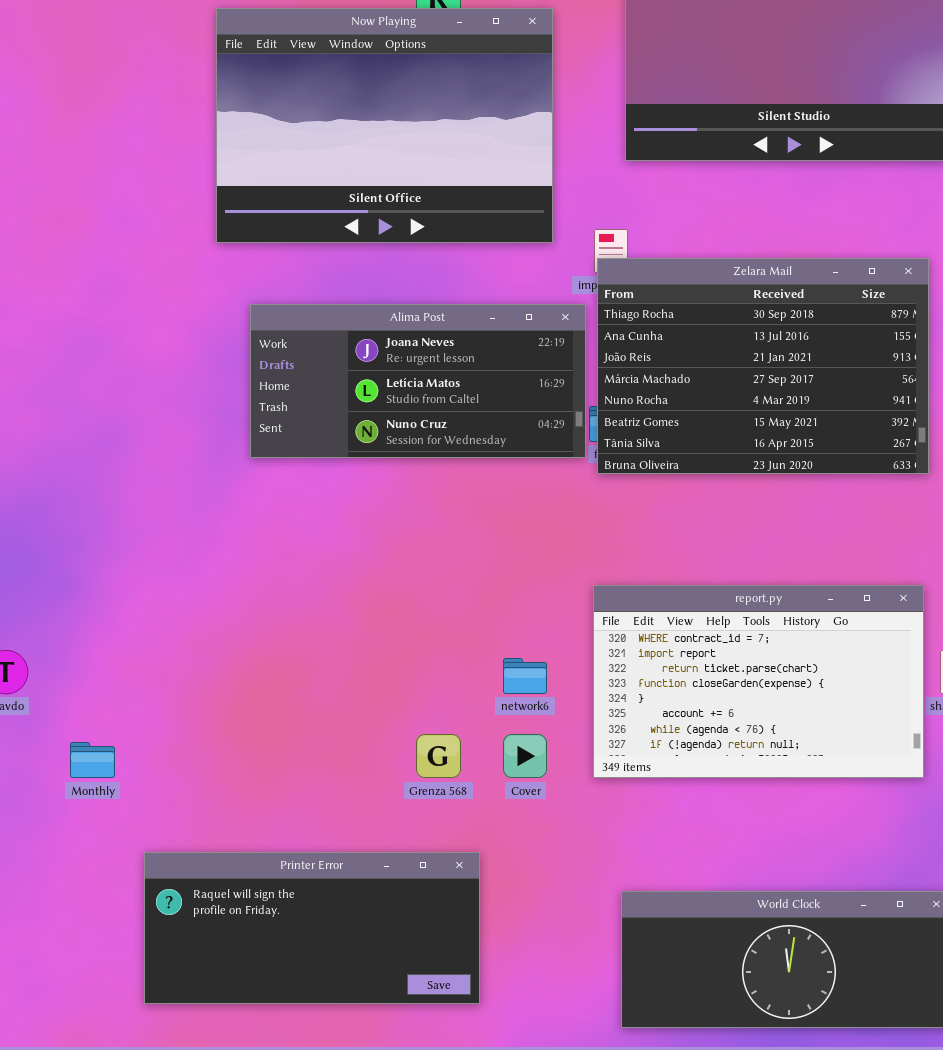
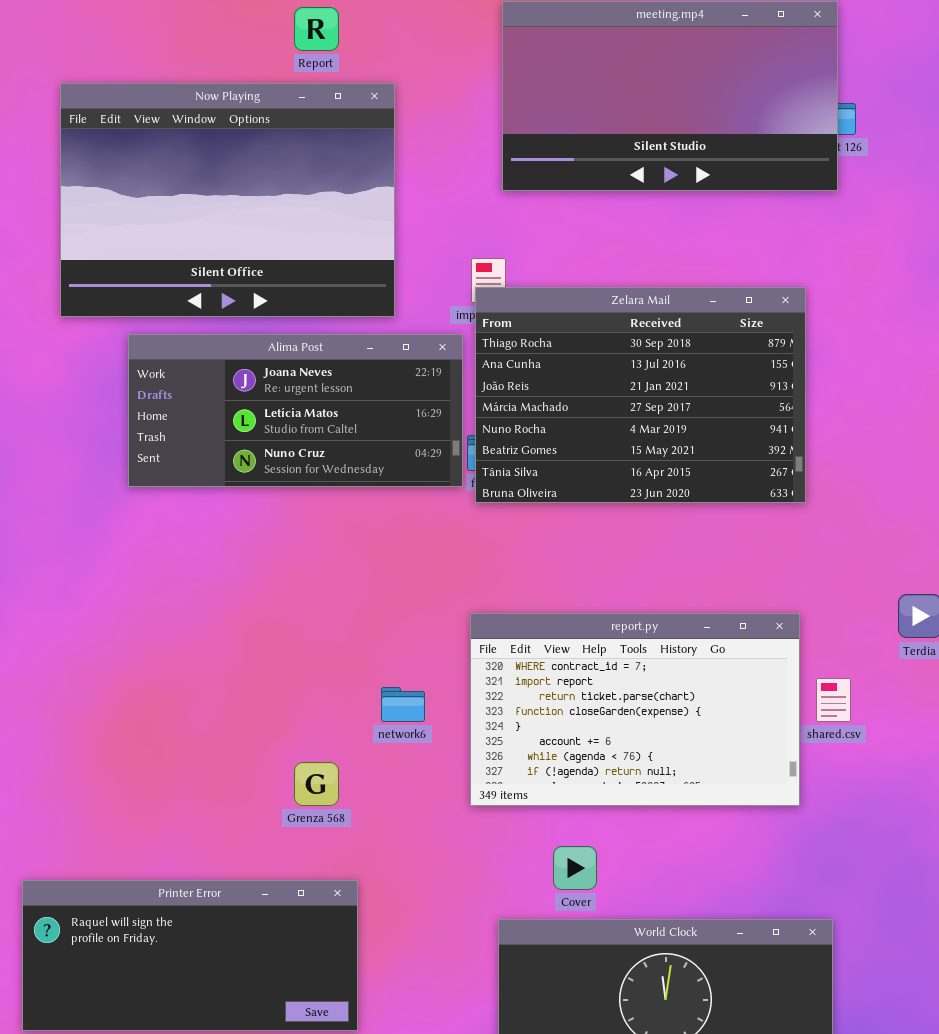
Now Playing: [216,8,553,243] -> [60,83,395,317], moved
Cover: [503,734,547,778] -> [553,846,597,890], moved

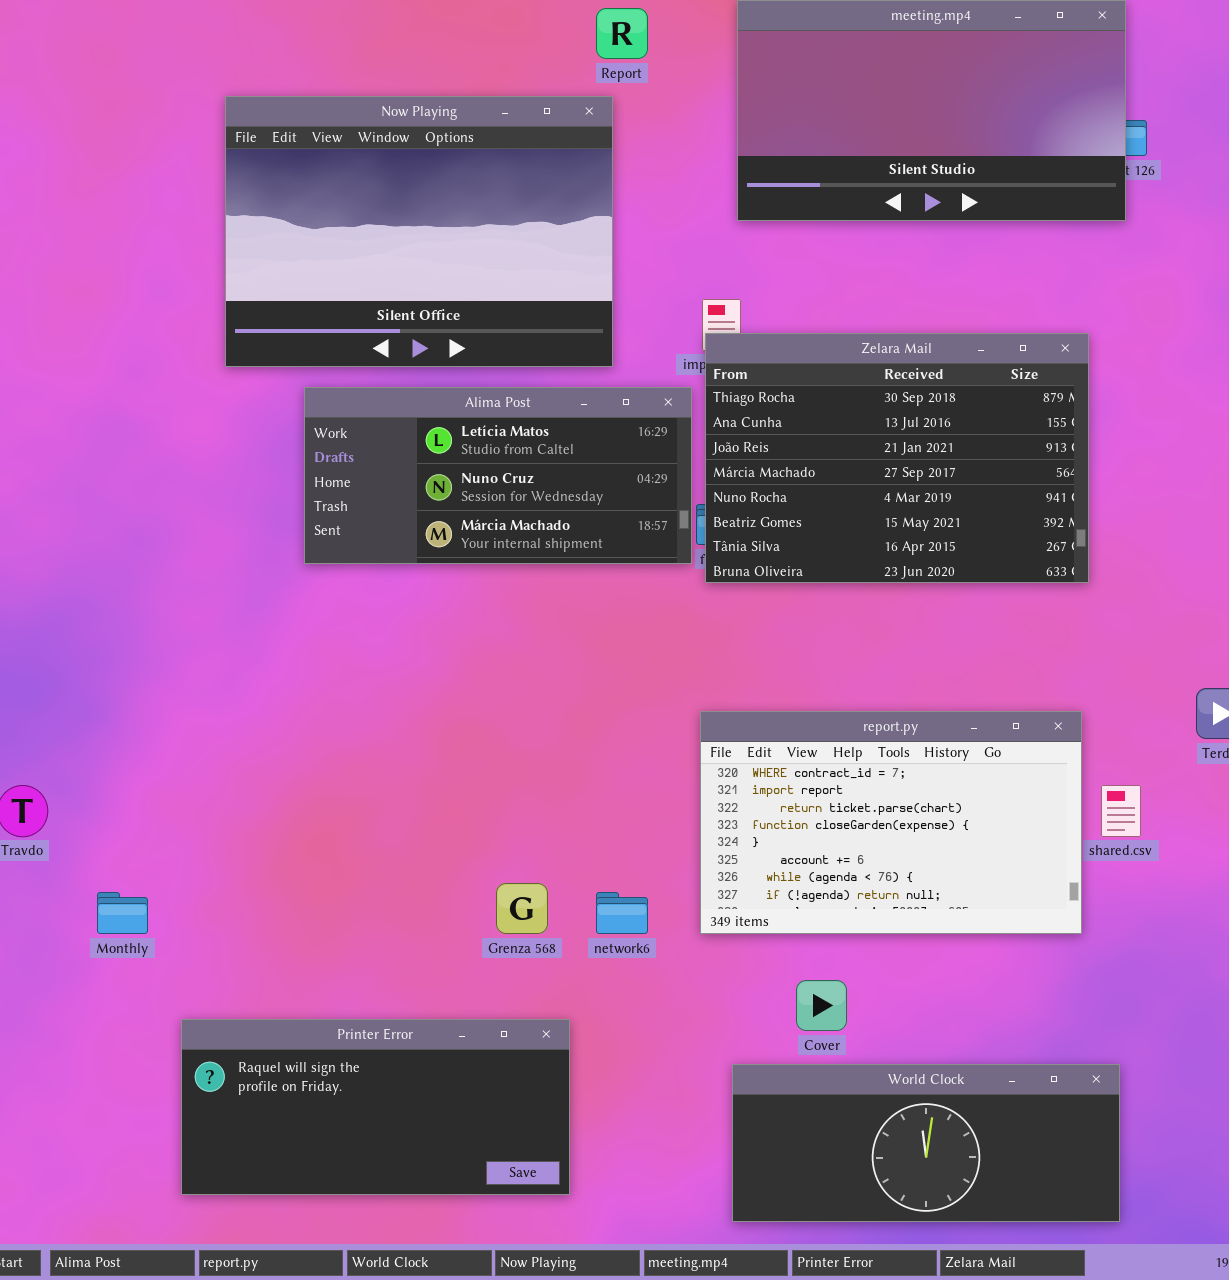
Report: [294,7,339,51] -> [596,8,648,59], moved
Alima Post: [128,334,463,487] -> [304,387,692,564], scrolled down 1 row
network6: [381,687,425,722] -> [596,892,648,934], moved

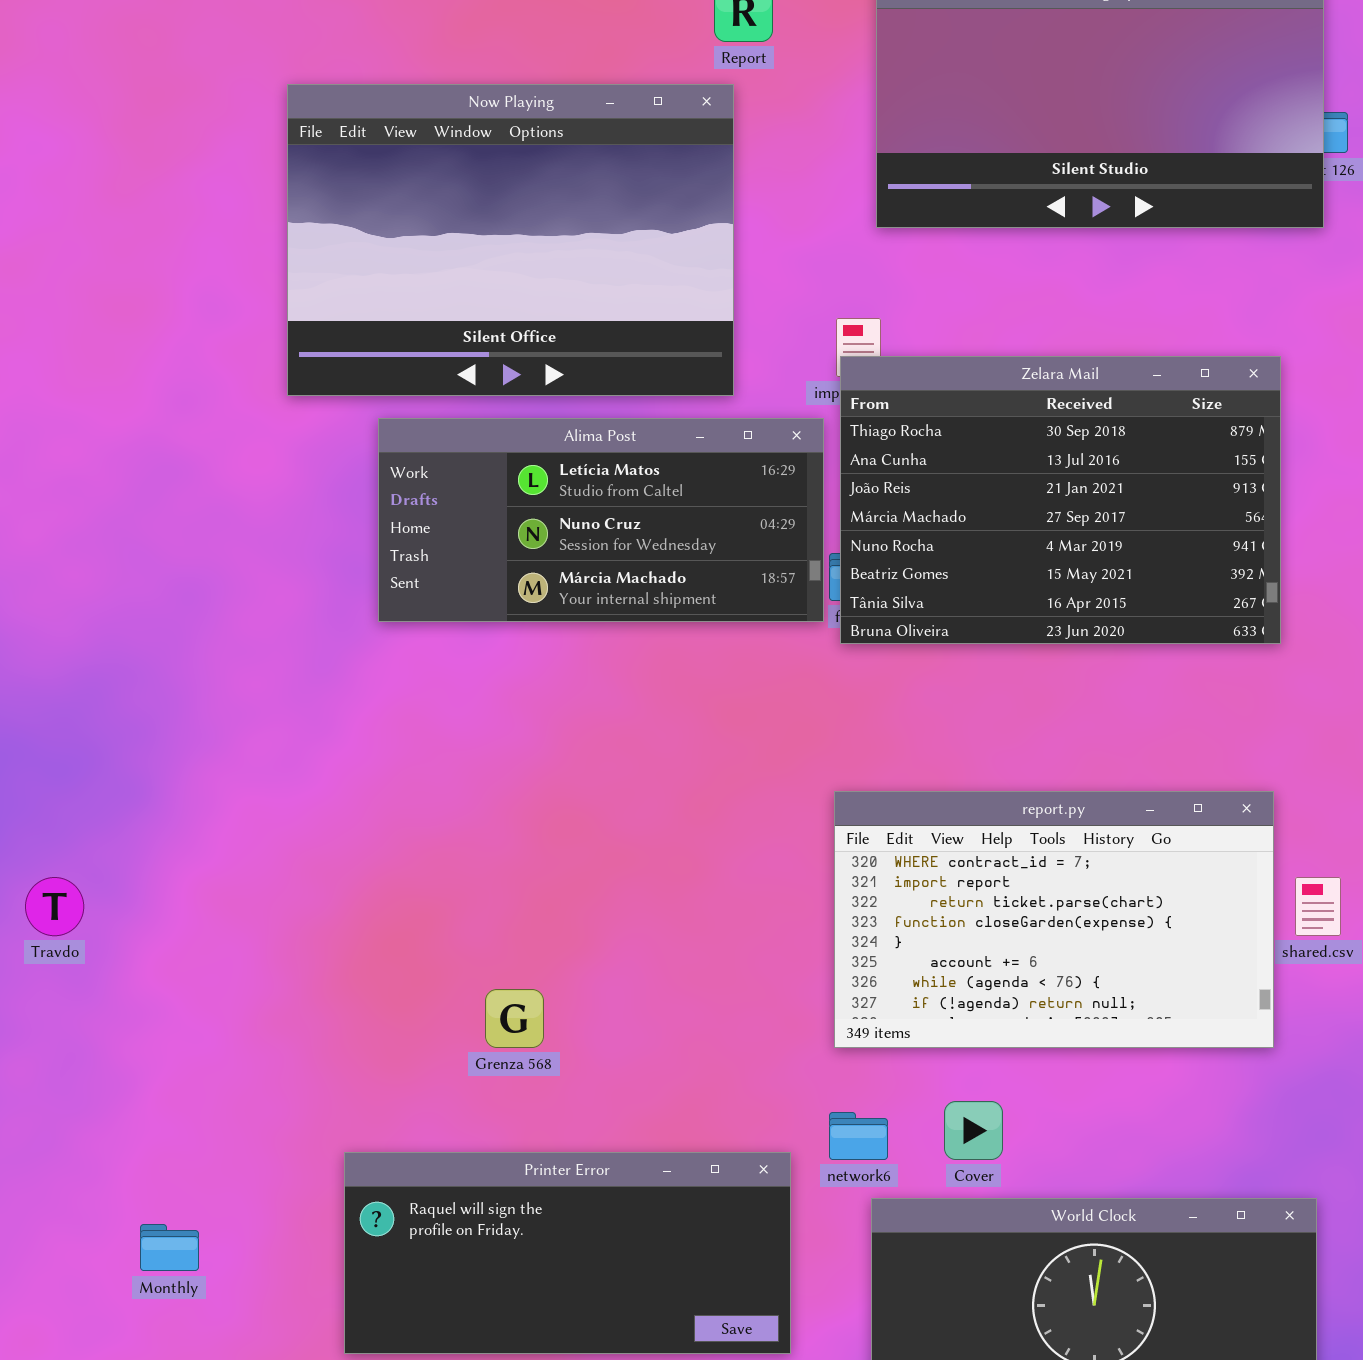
Grenza 568: [496,883,548,934] -> [485,989,544,1048], moved
Monthly: [97,892,148,934] -> [140,1224,199,1271], moved
network6: [596,892,648,934] -> [829,1112,888,1160], moved
Printer Error: [181,1019,570,1195] -> [344,1152,791,1354], moved

